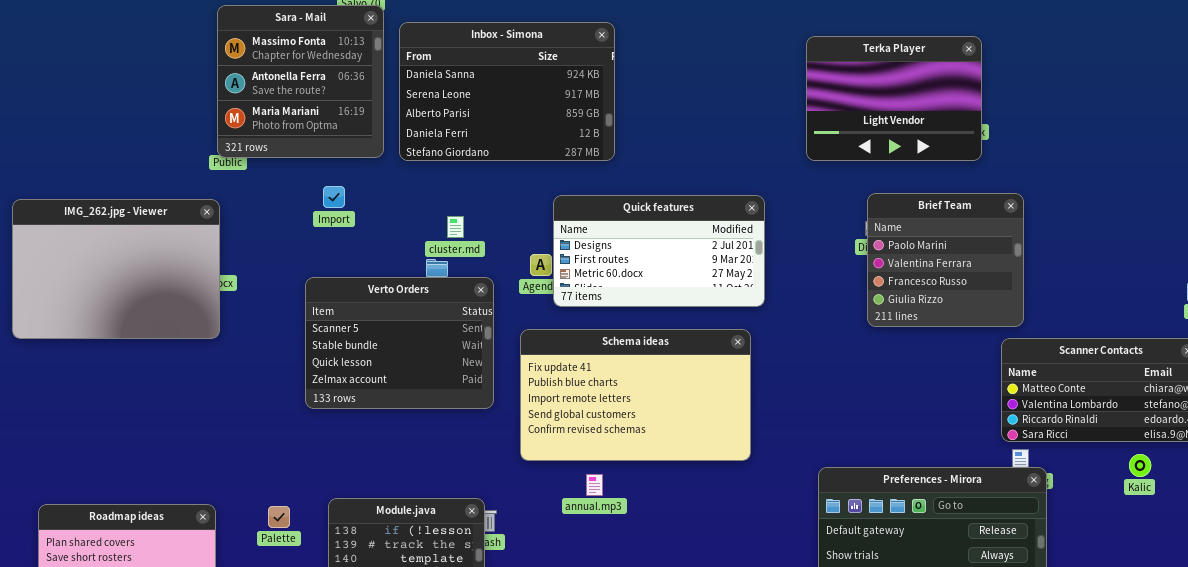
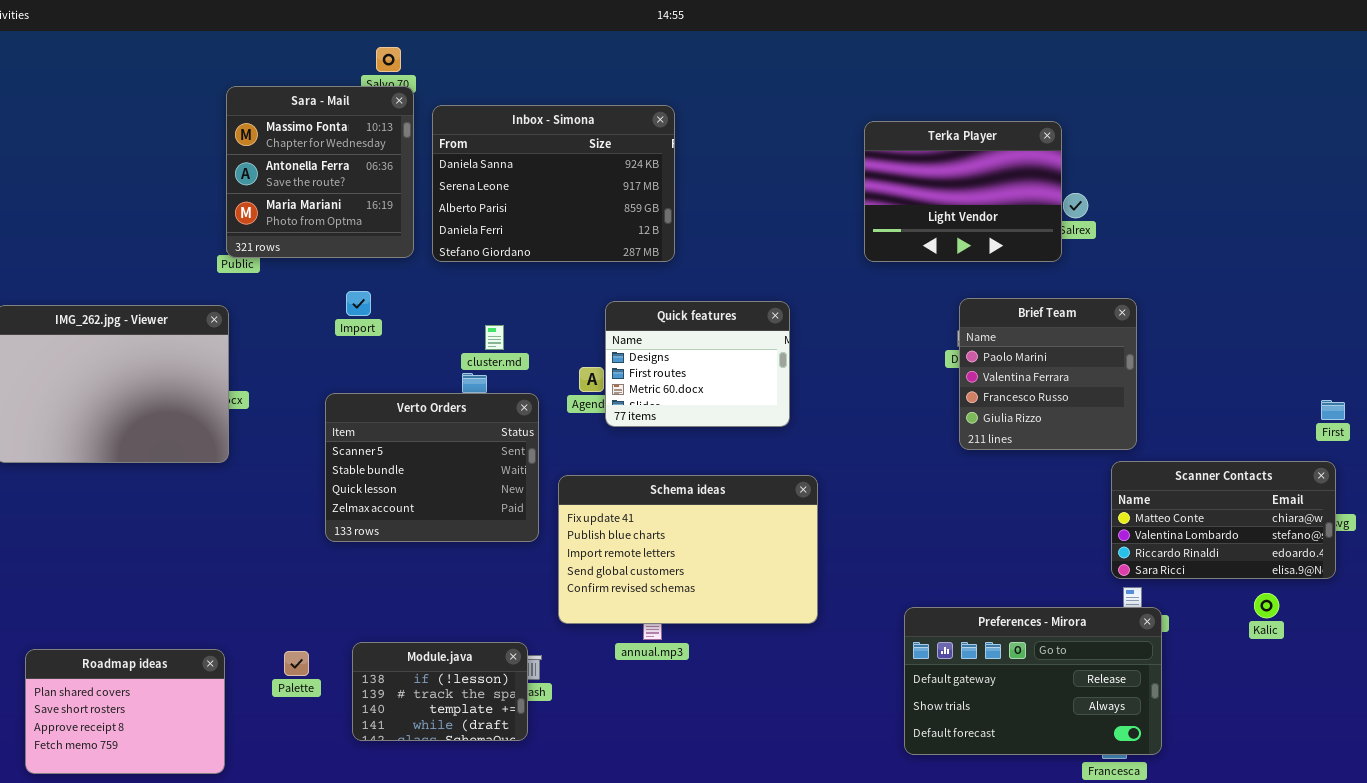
Terka Player: [806,36,982,161] -> [864,121,1062,262], moved
Quick features: [553,195,765,307] -> [605,301,790,427], resized
Schema ideas: [520,329,751,461] -> [558,475,818,624], moved

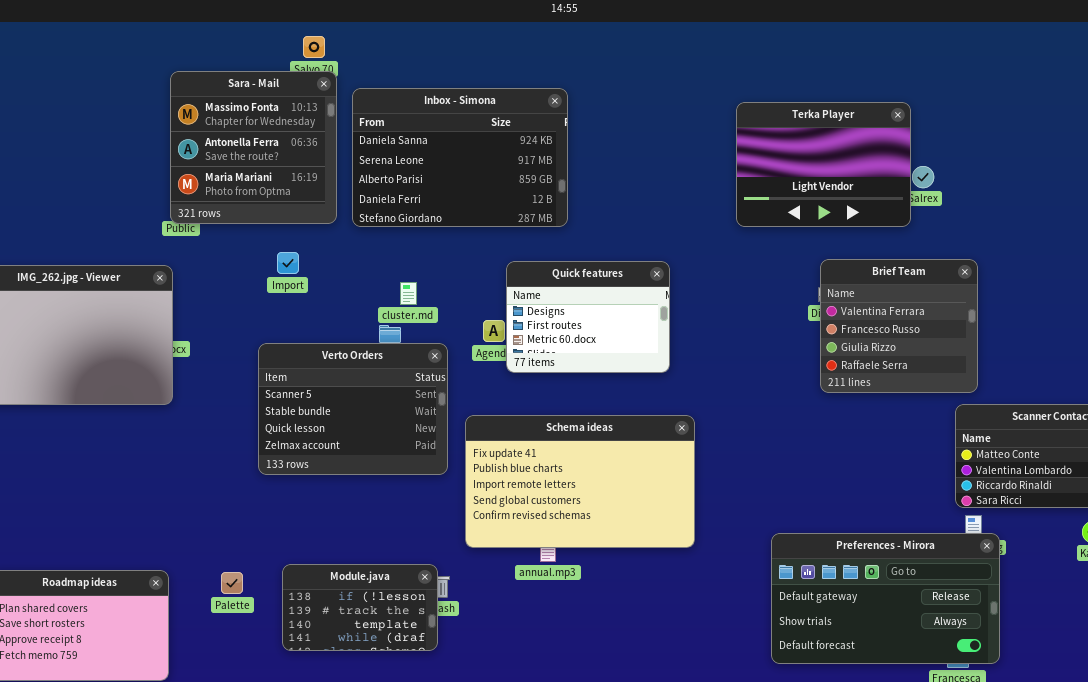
Brief Team: [959,298,1137,450] -> [820,259,978,393], scrolled down 1 row

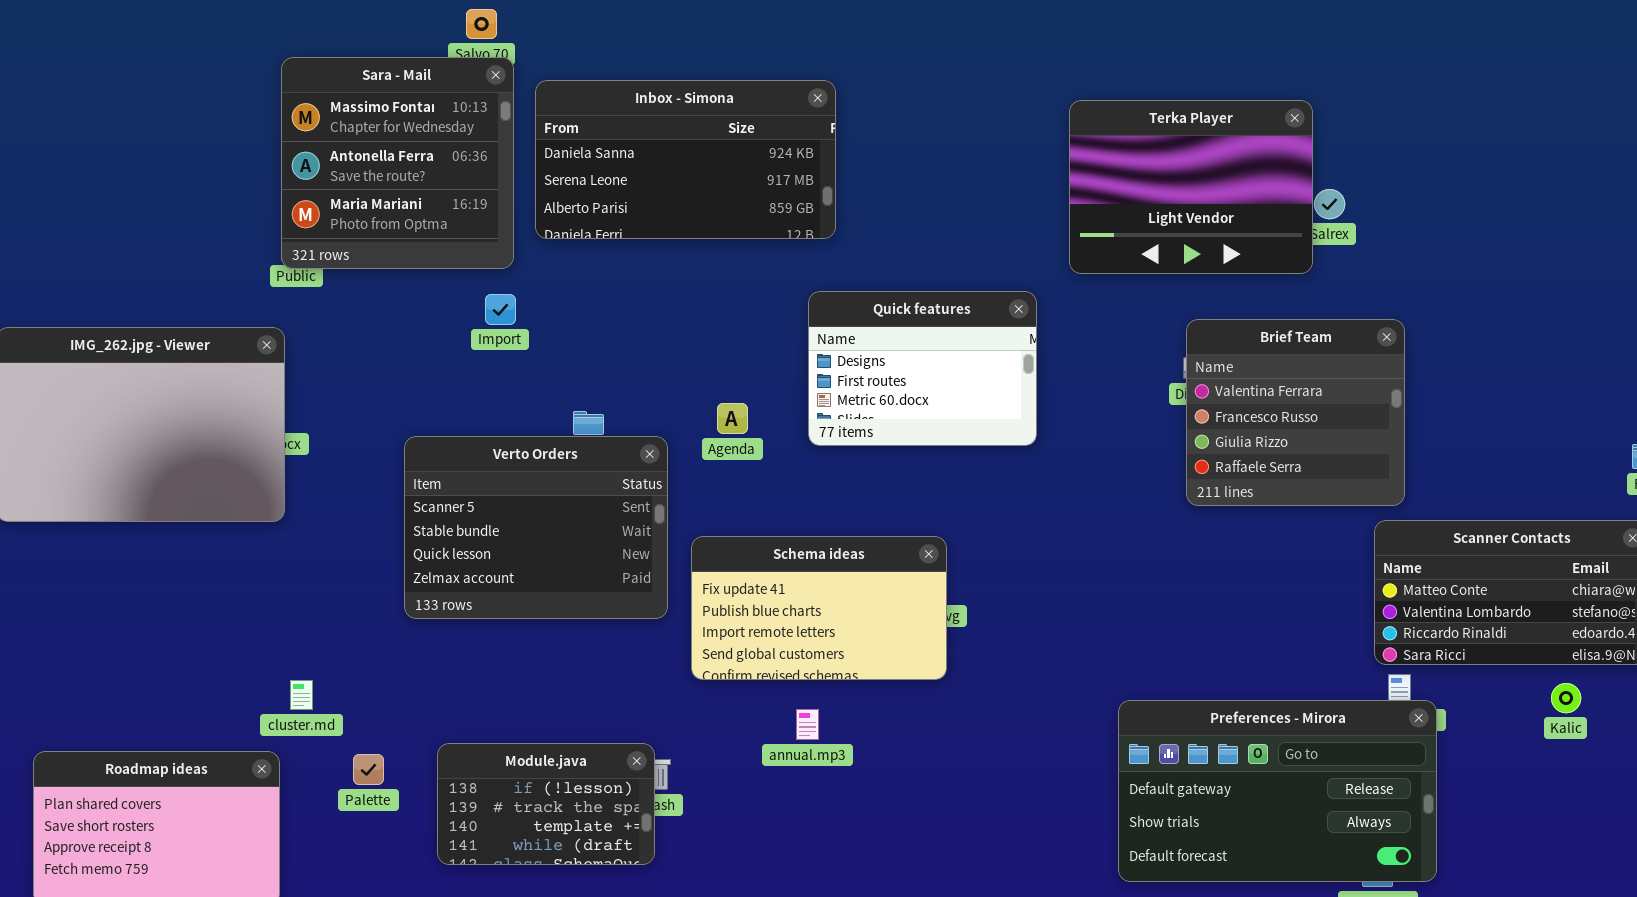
Inbox - Simona: [352,88,568,227] -> [535,80,836,239], resized
Import: [277,252,299,274] -> [485,294,516,325], moved
Quick features: [506,261,670,373] -> [808,291,1037,446], moved
cluster.md: [400,282,417,305] -> [290,680,313,710], moved
Schema ideas: [465,415,695,548] -> [691,536,947,680], resized

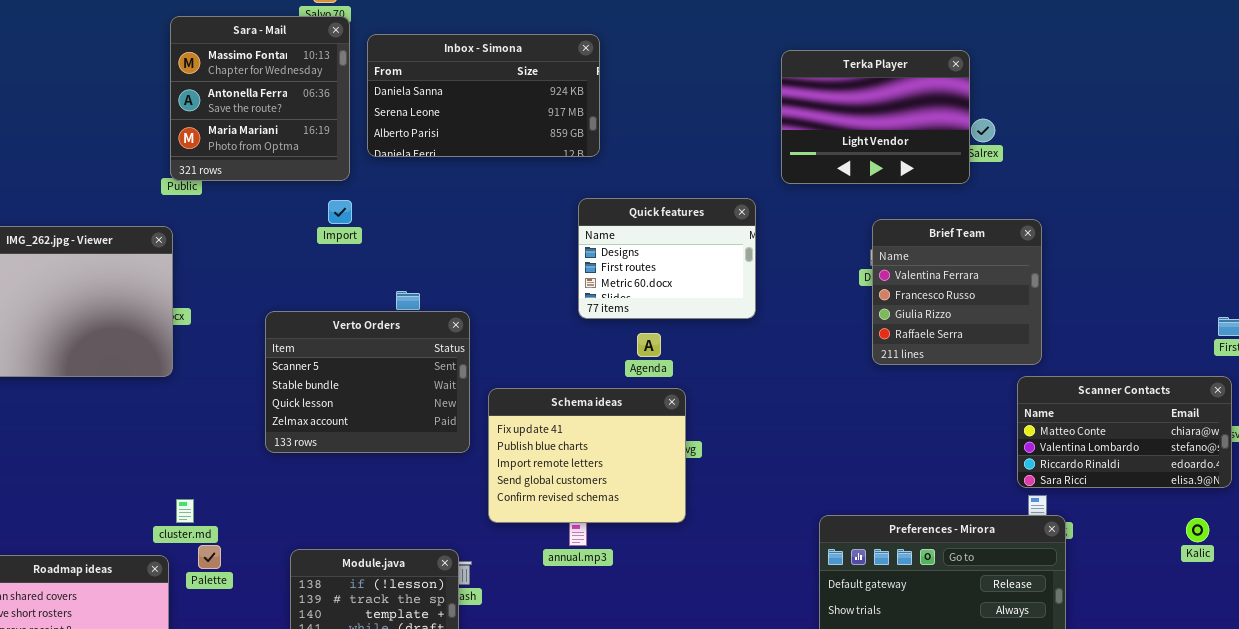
Agenda: [717,403,748,434] -> [637,333,661,357], moved
Schema ideas: [691,536,947,680] -> [488,388,686,523], resized
Kalic: [1551,683,1581,713] -> [1186,518,1209,542], moved
Palette: [353,754,384,785] -> [198,545,221,569], moved

